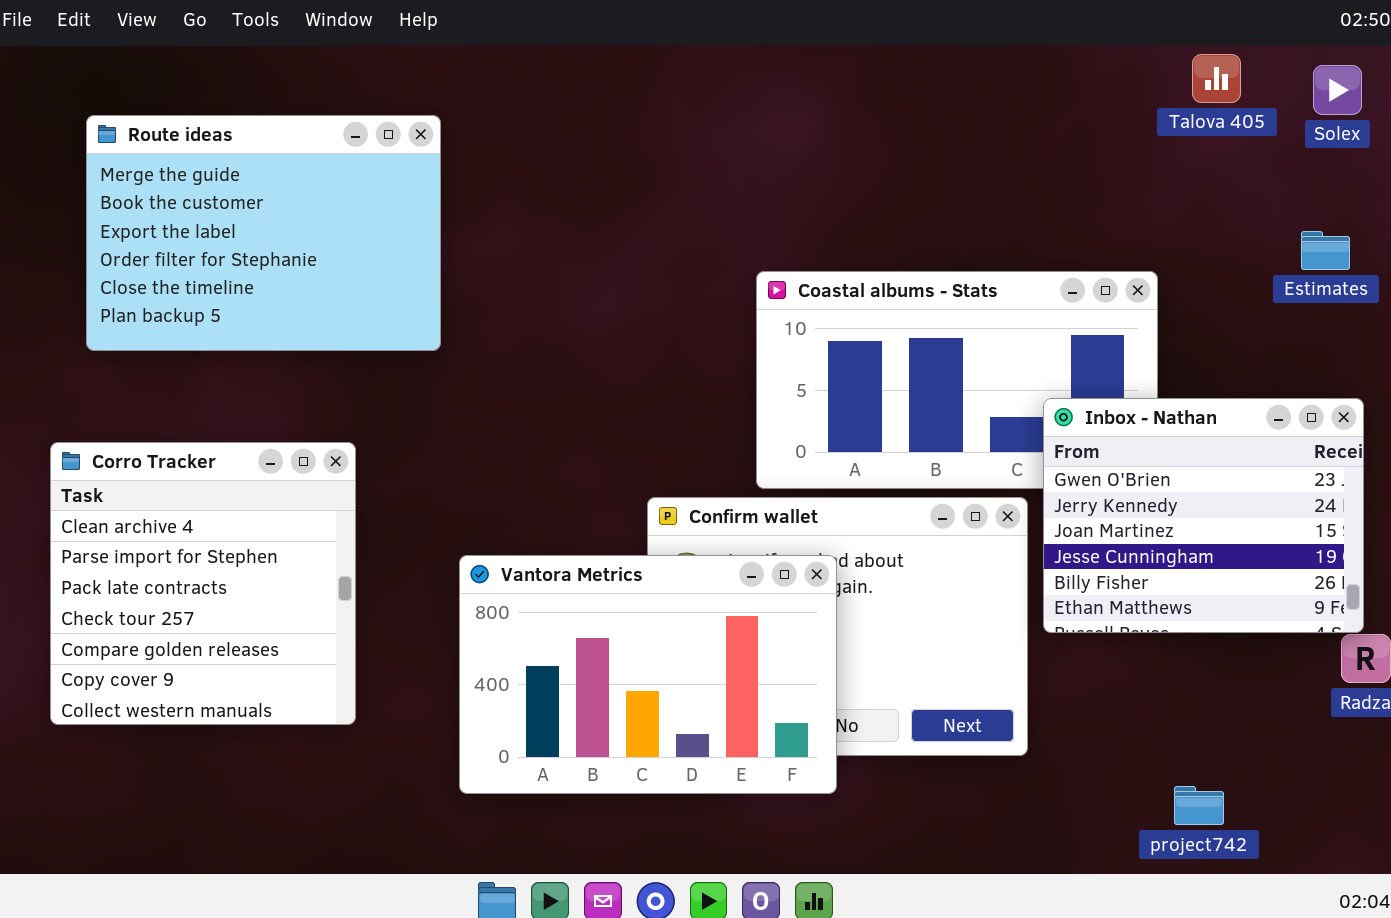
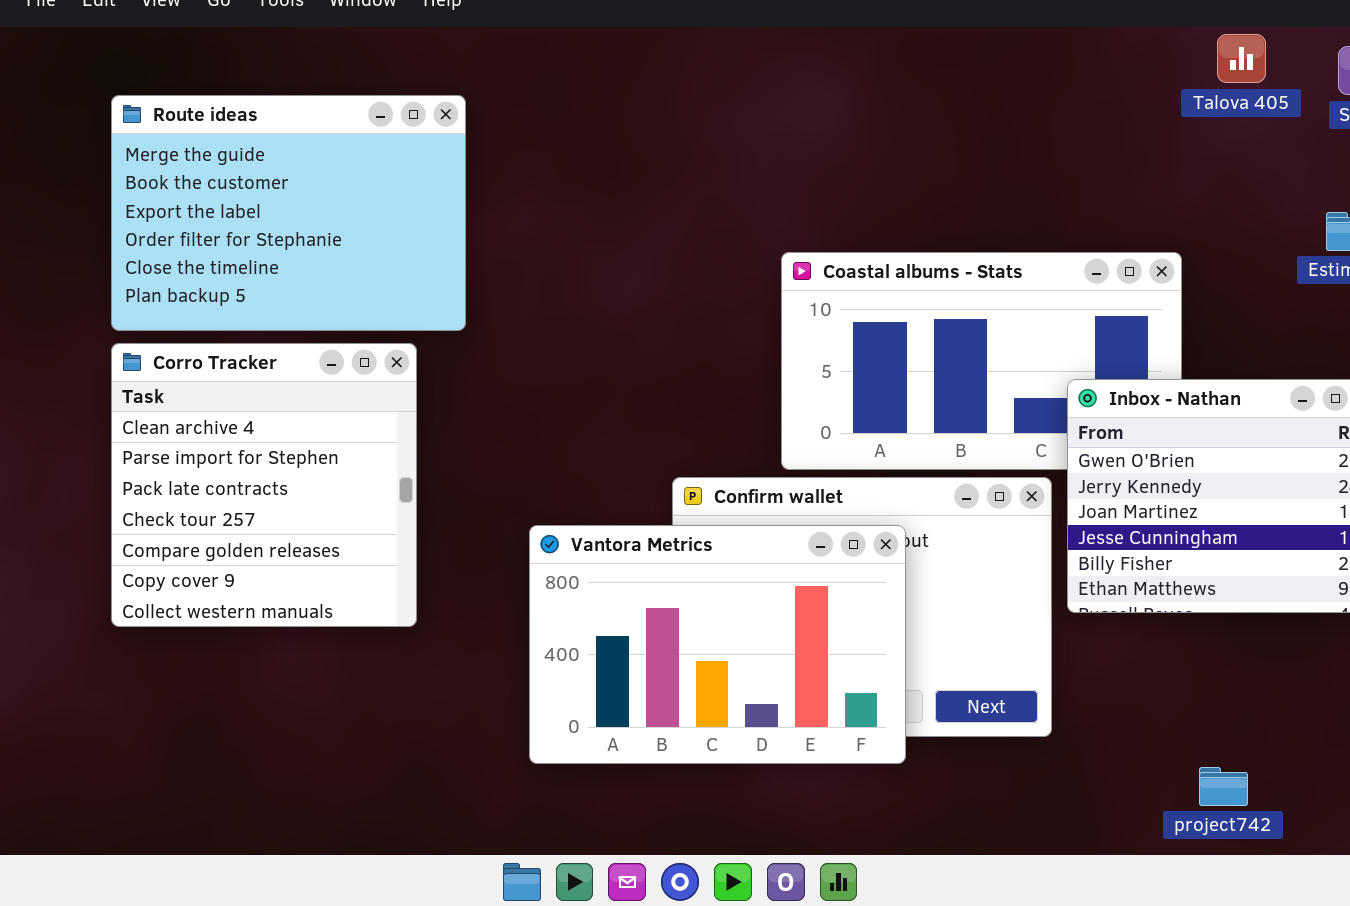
Corro Tracker: [50,442,356,725] -> [111,343,417,627], moved
Vantora Metrics: [459,555,837,794] -> [529,525,906,764], moved

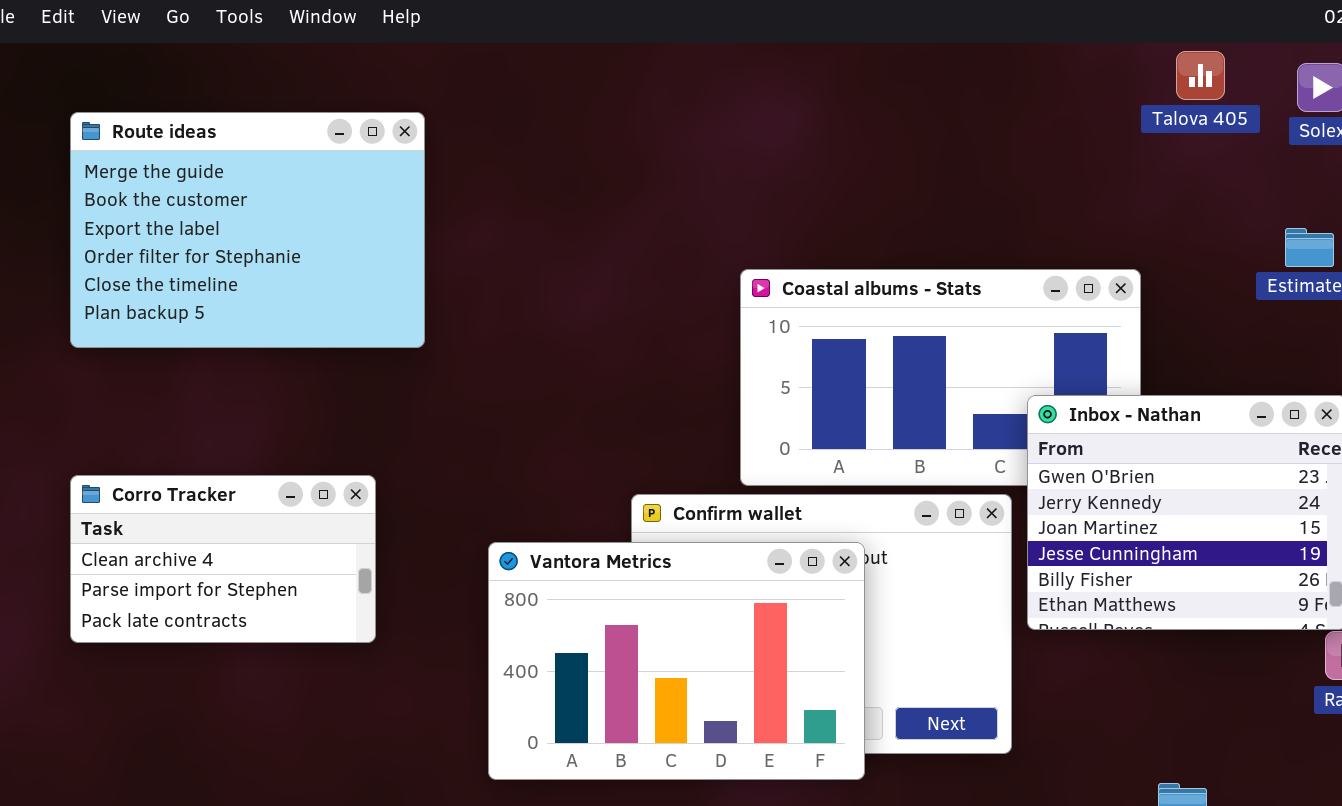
Corro Tracker: [111,343,417,627] -> [70,475,376,643], resized

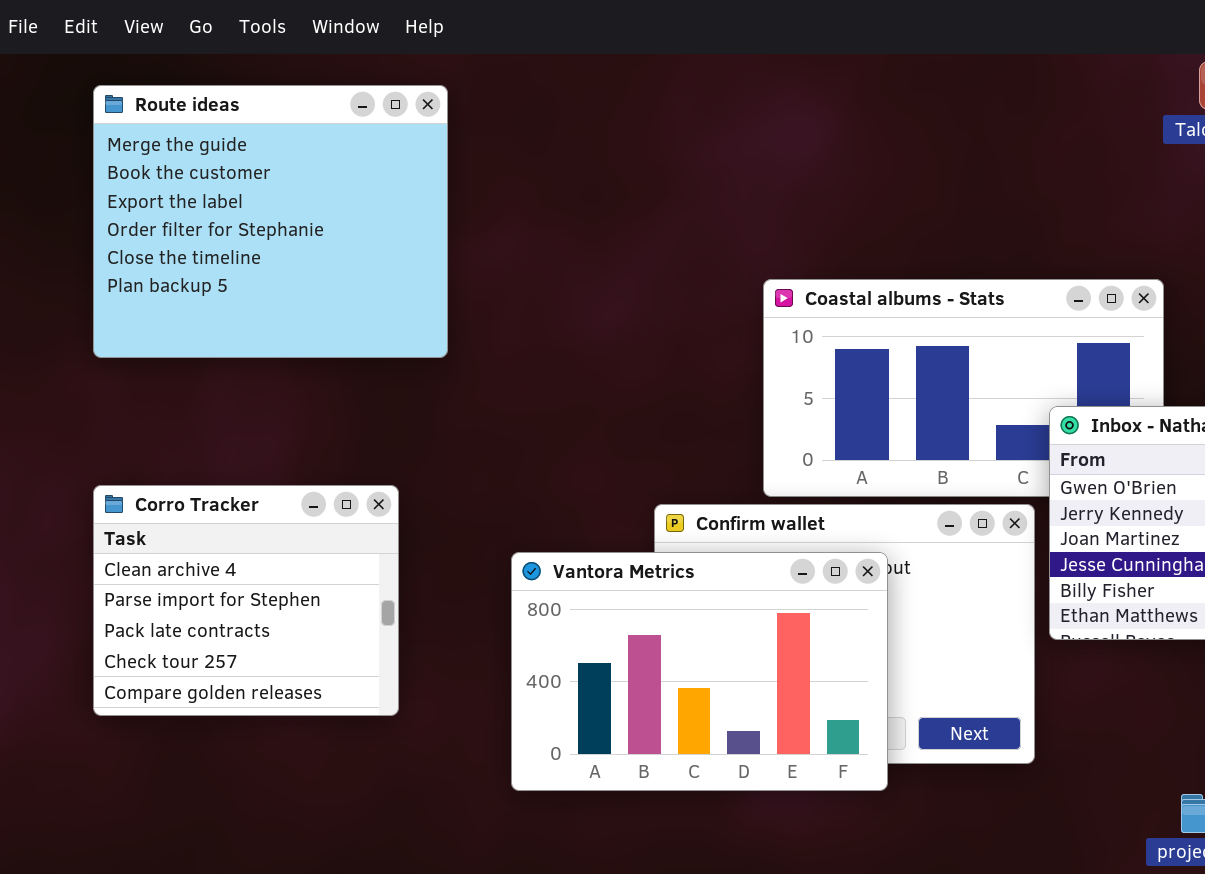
Route ideas: [70,112,425,348] -> [93,85,448,358], resized
Corro Tracker: [70,475,376,643] -> [93,485,399,716], resized

